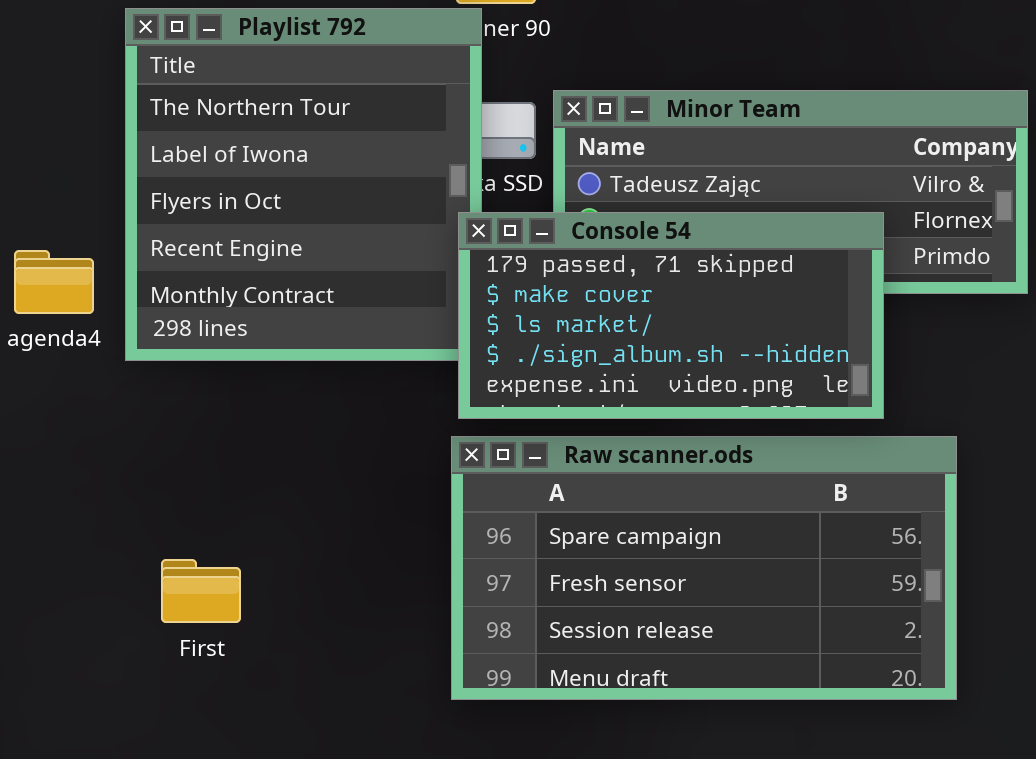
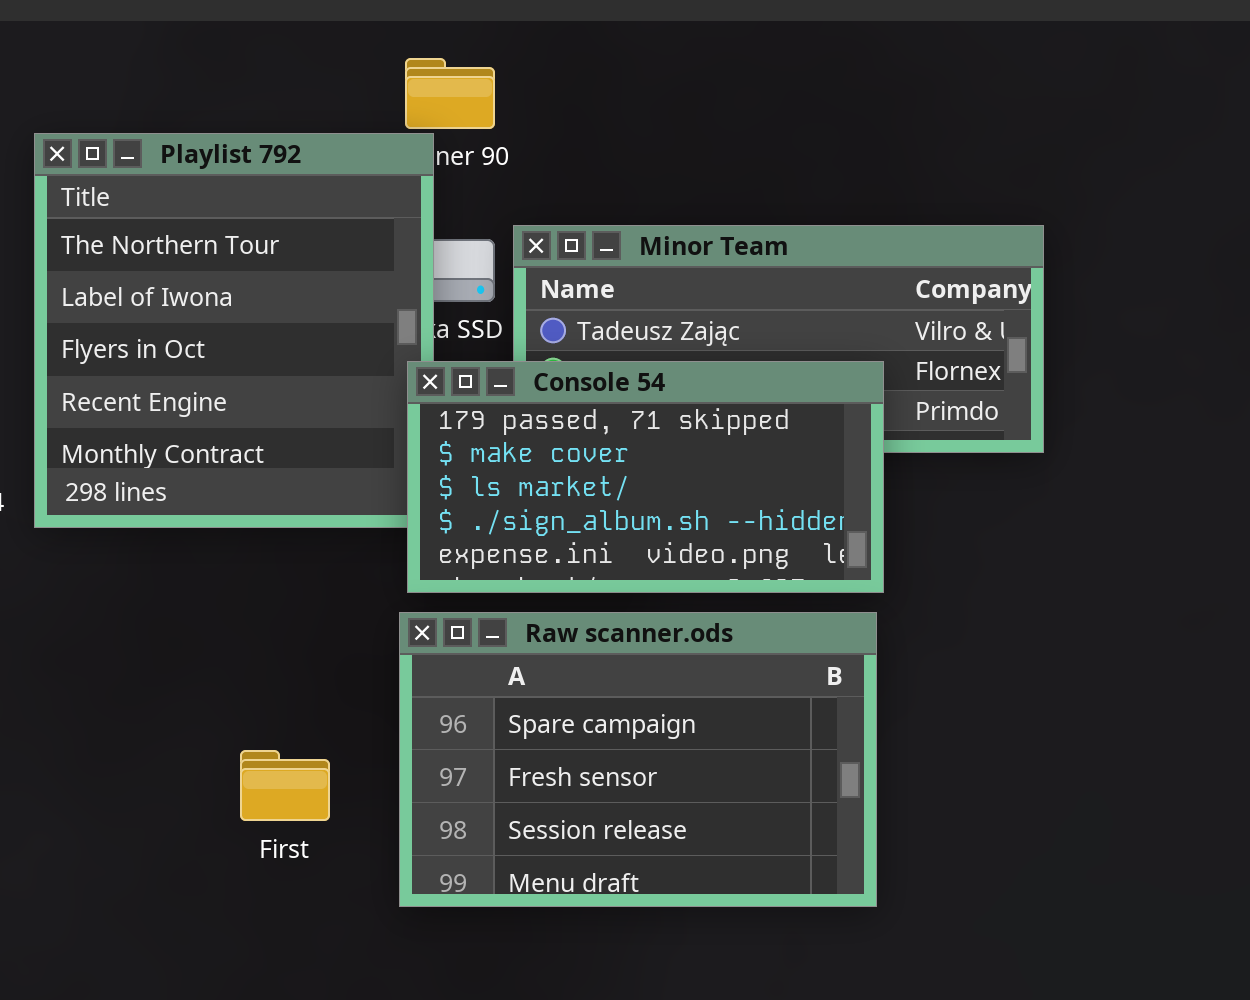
Raw scanner.ods: [451,436,957,700] -> [399,612,877,907], resized
First: [161,559,241,623] -> [240,750,330,821], moved

